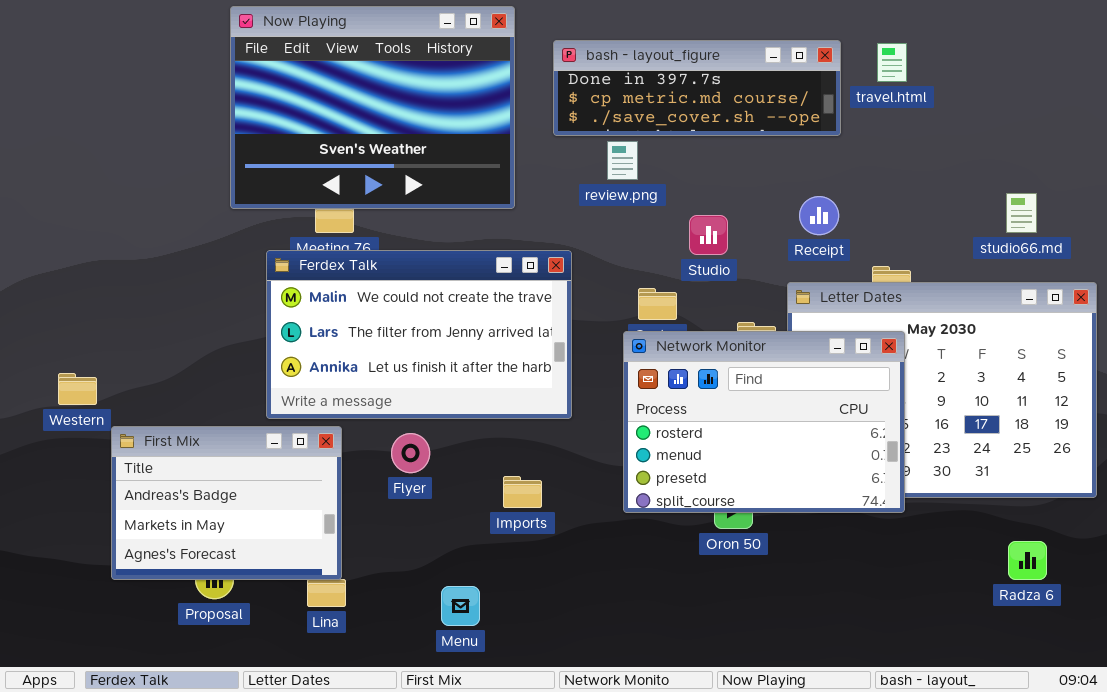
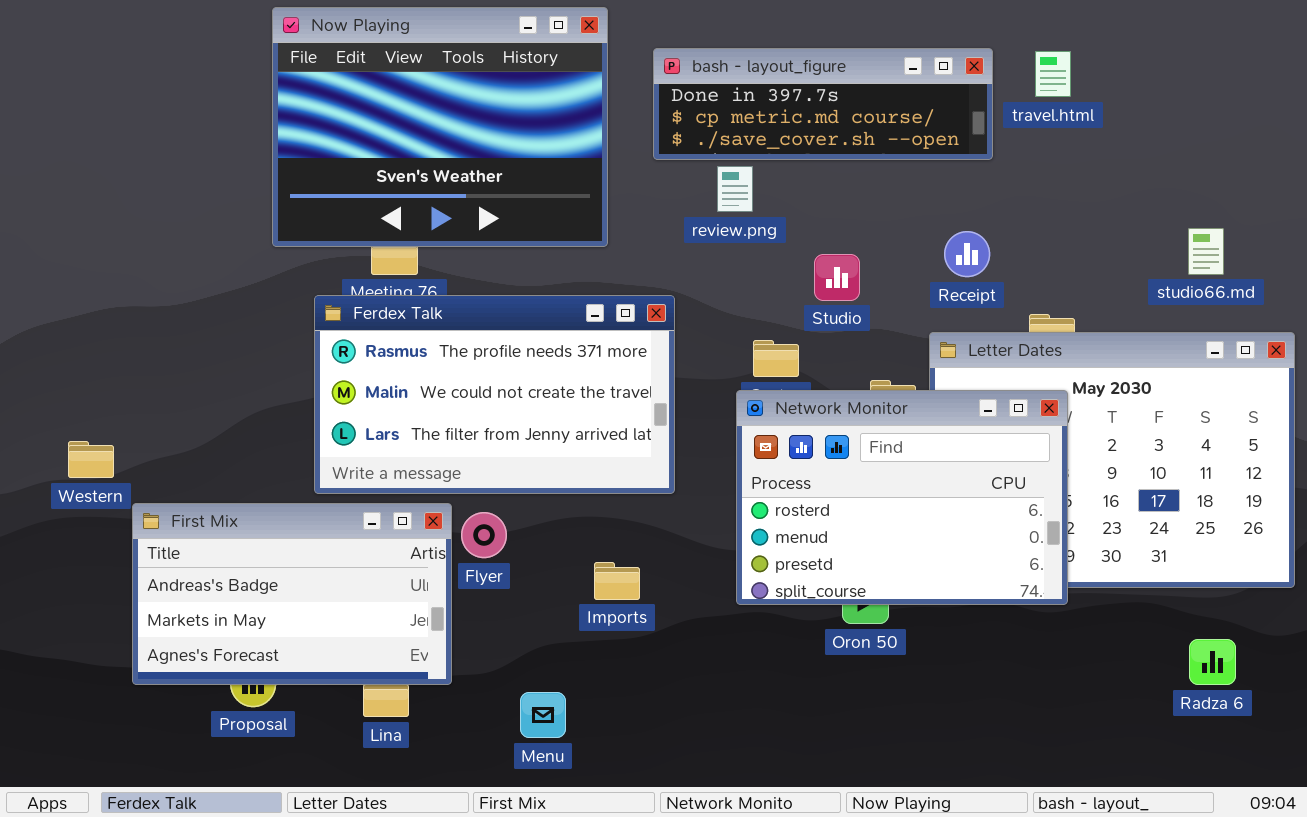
Ferdex Talk: [266,250,572,419] -> [314,295,675,494], scrolled up 1 row
First Mix: [111,426,342,580] -> [132,503,452,685], resized

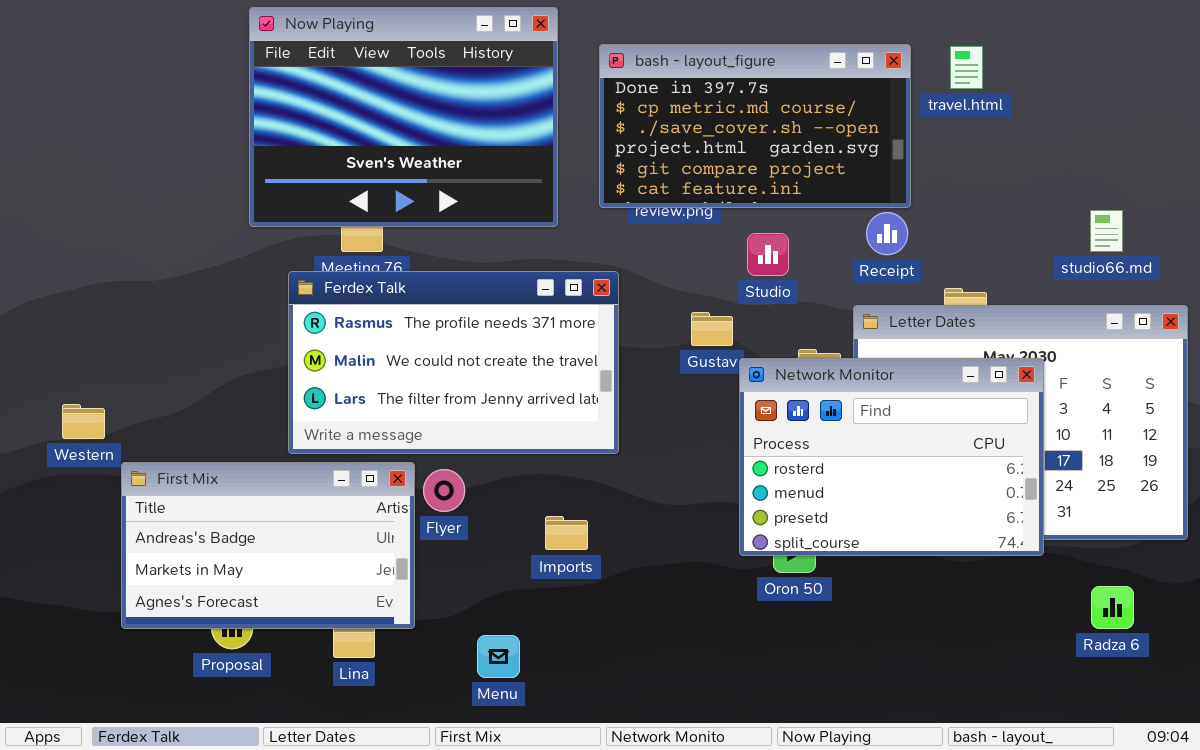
bash - layout_figure: [653,48,993,160] -> [599,44,911,208], resized
Network Monitor: [736,390,1068,605] -> [739,358,1044,556], moved

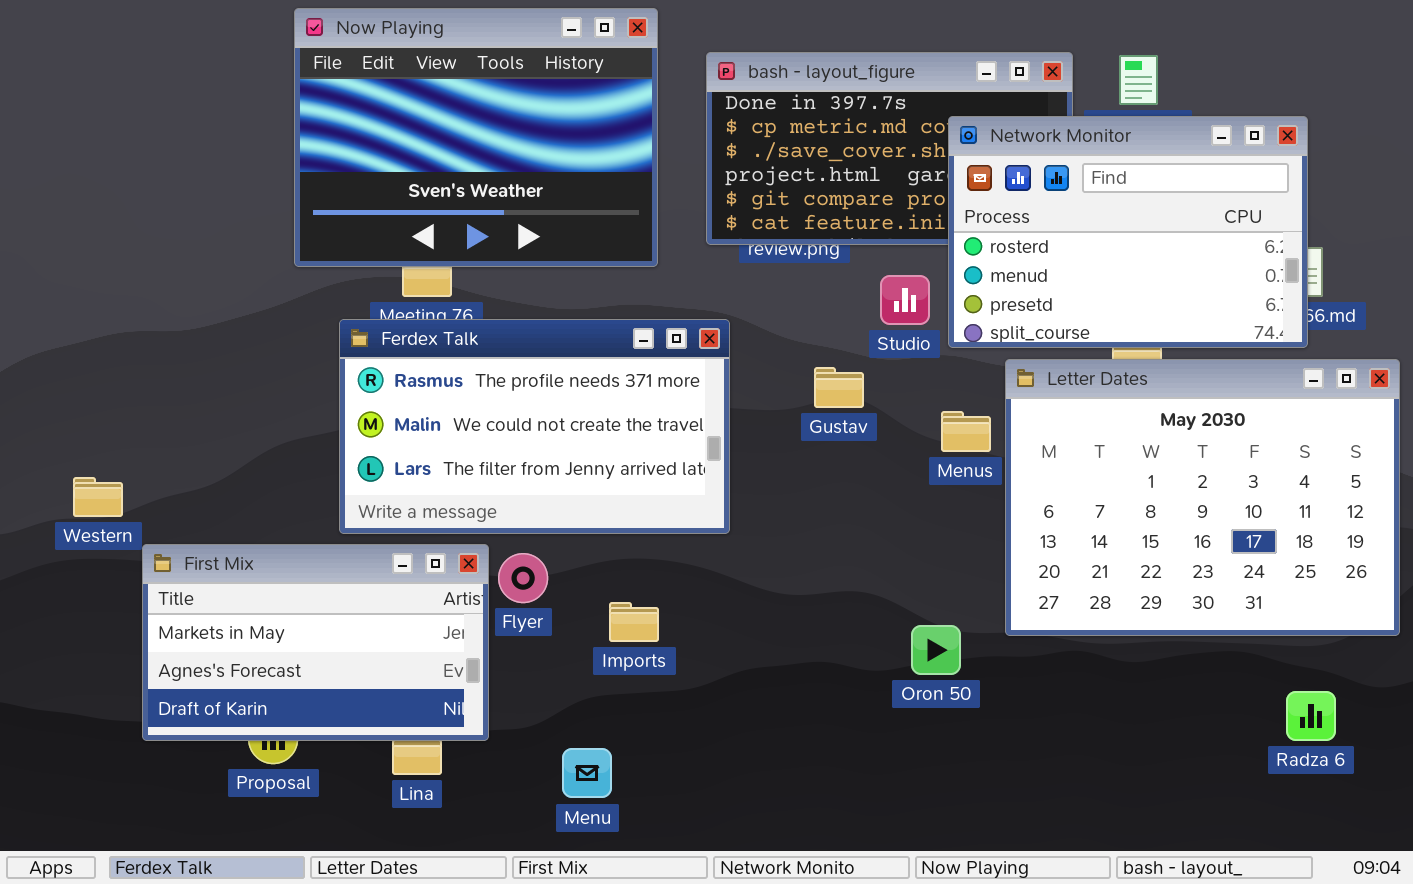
Network Monitor: [739,358,1044,556] -> [948,116,1308,348], moved
First Mix: [121,462,415,629] -> [142,544,489,741], scrolled down 1 row
Imports: [545,516,588,550] -> [609,602,659,642], moved

